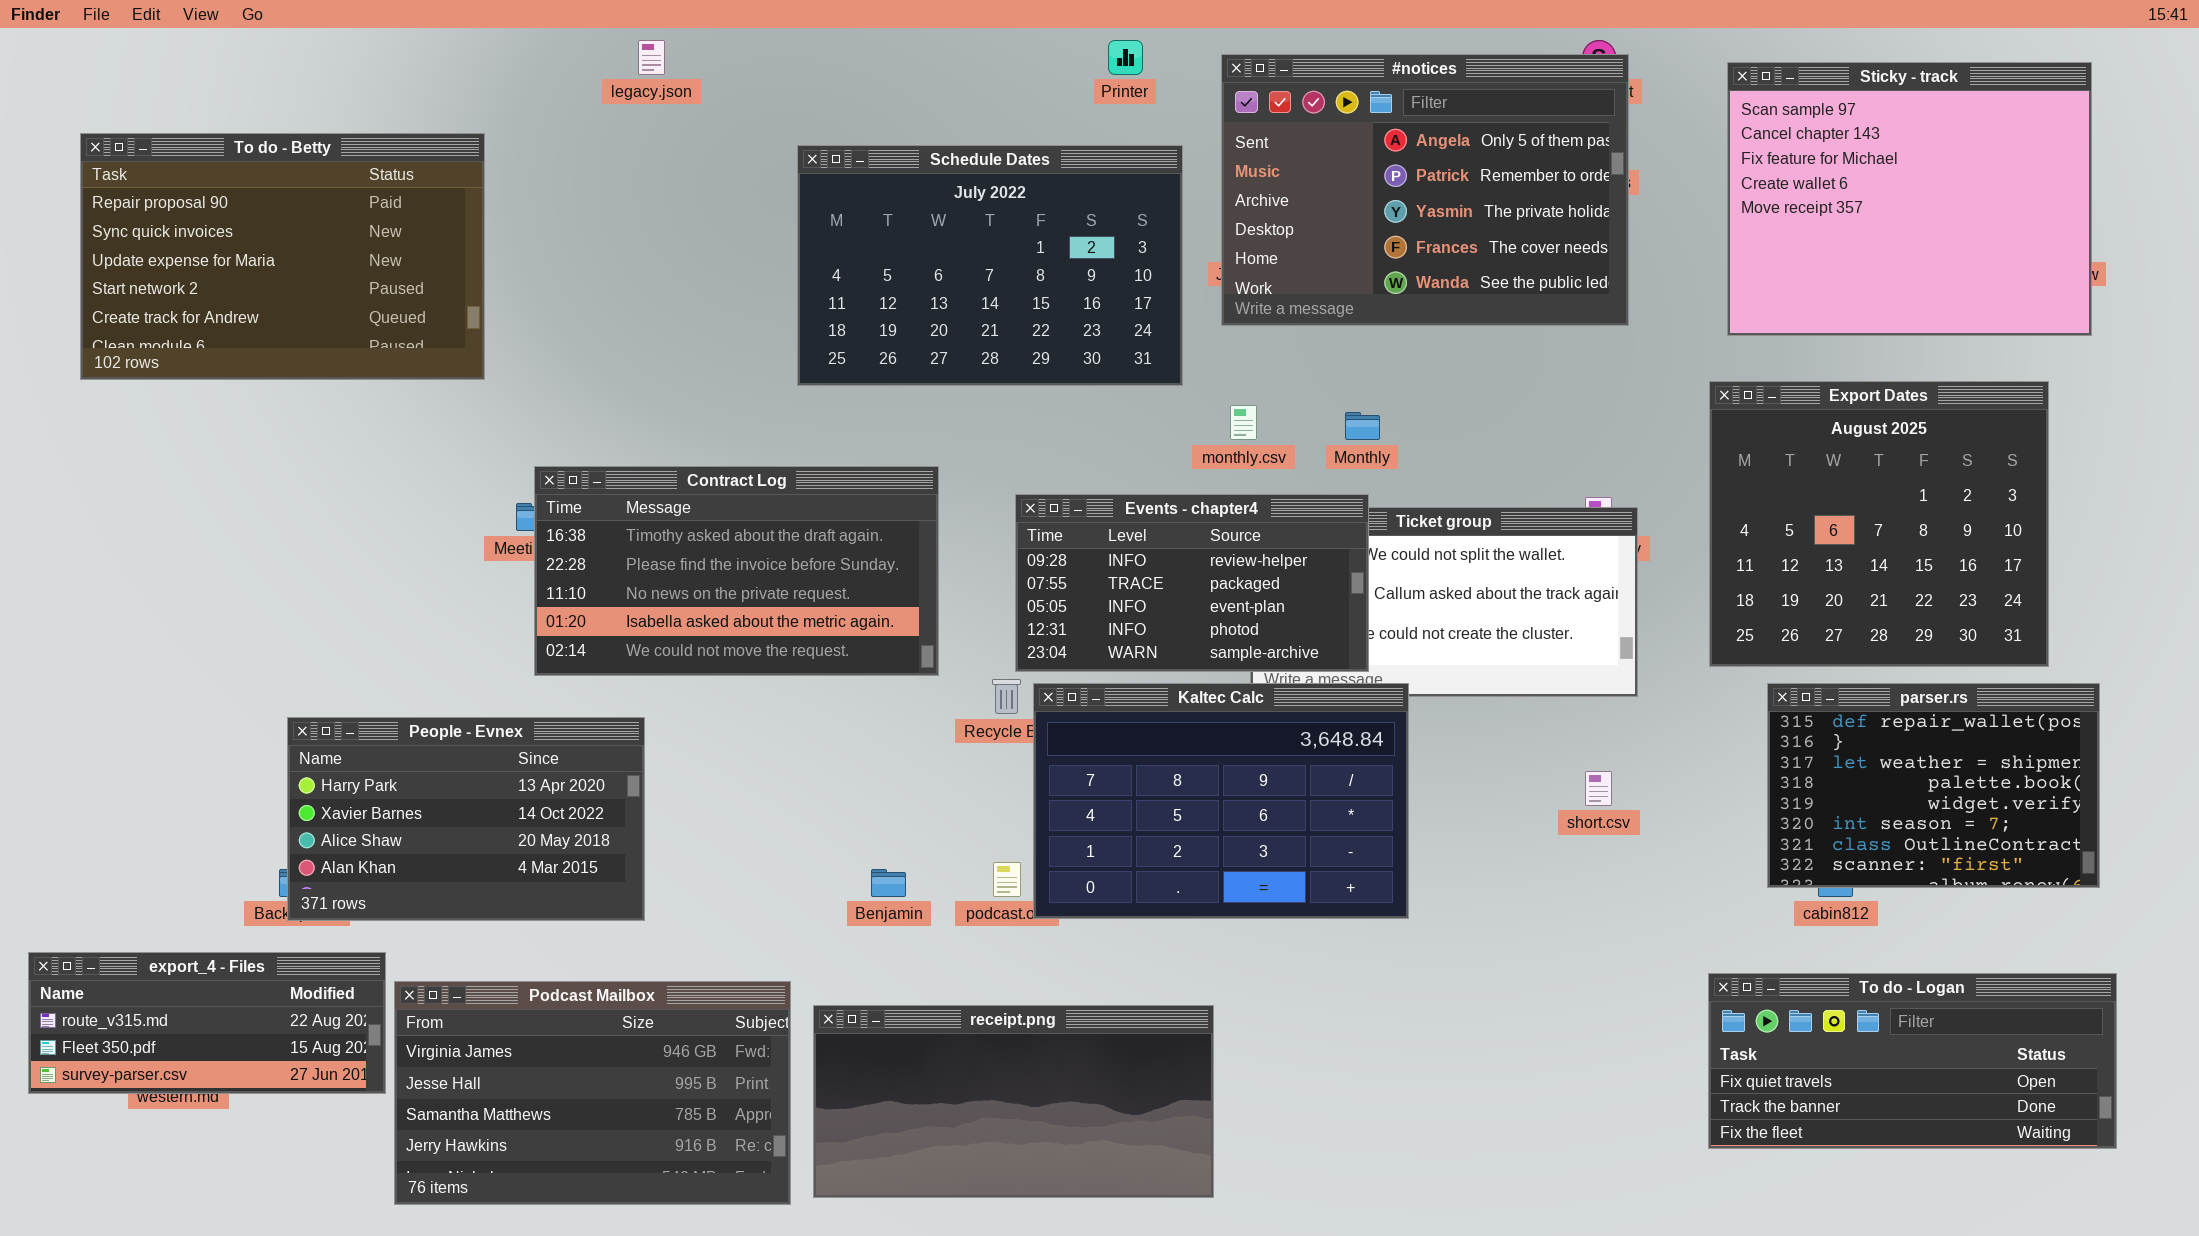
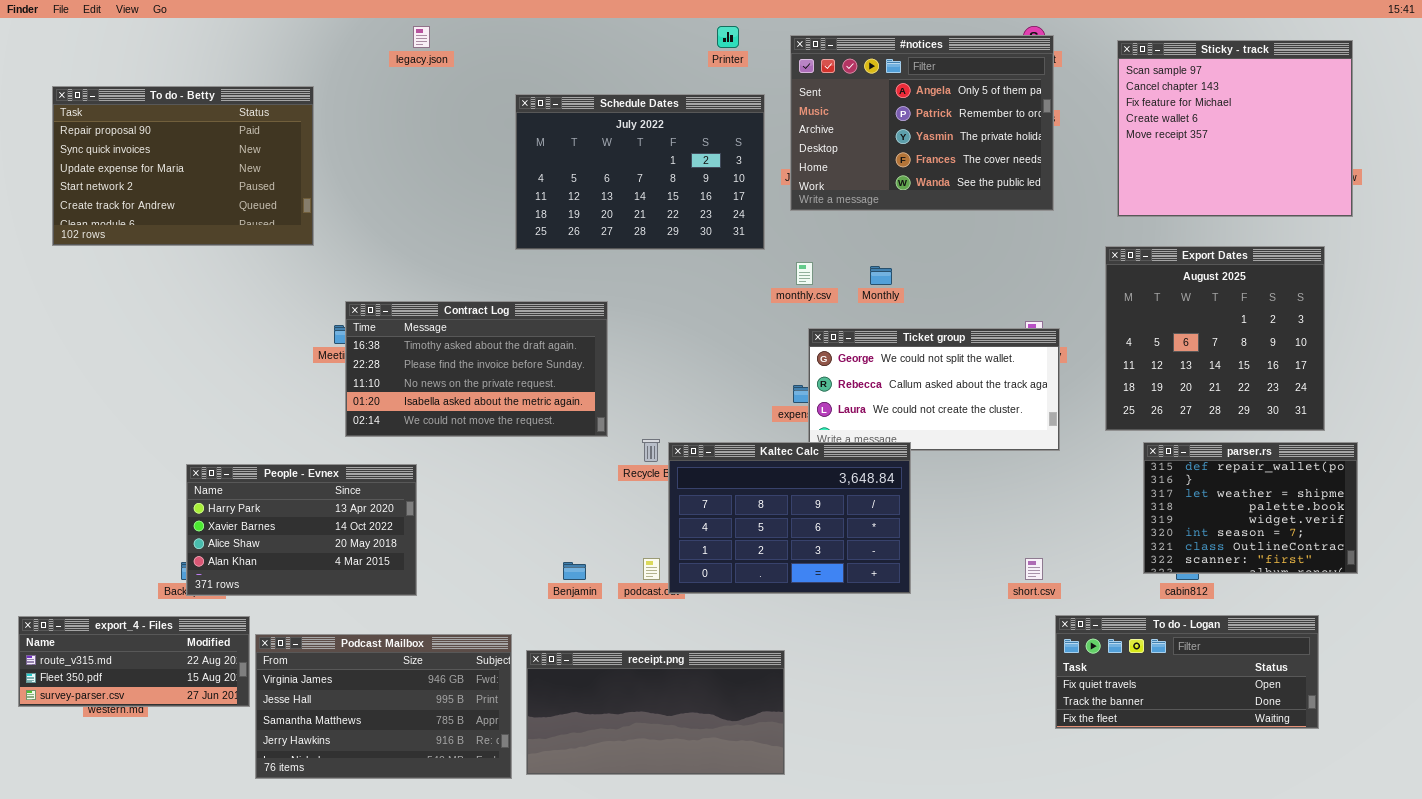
Events - chapter4: [1015,494,1369,672] -> none, closed
short.csv: [1585,771,1612,806] -> [1025,558,1043,580], moved
To do - Logan: [1708,973,2117,1149] -> [1055,615,1319,729], moved

